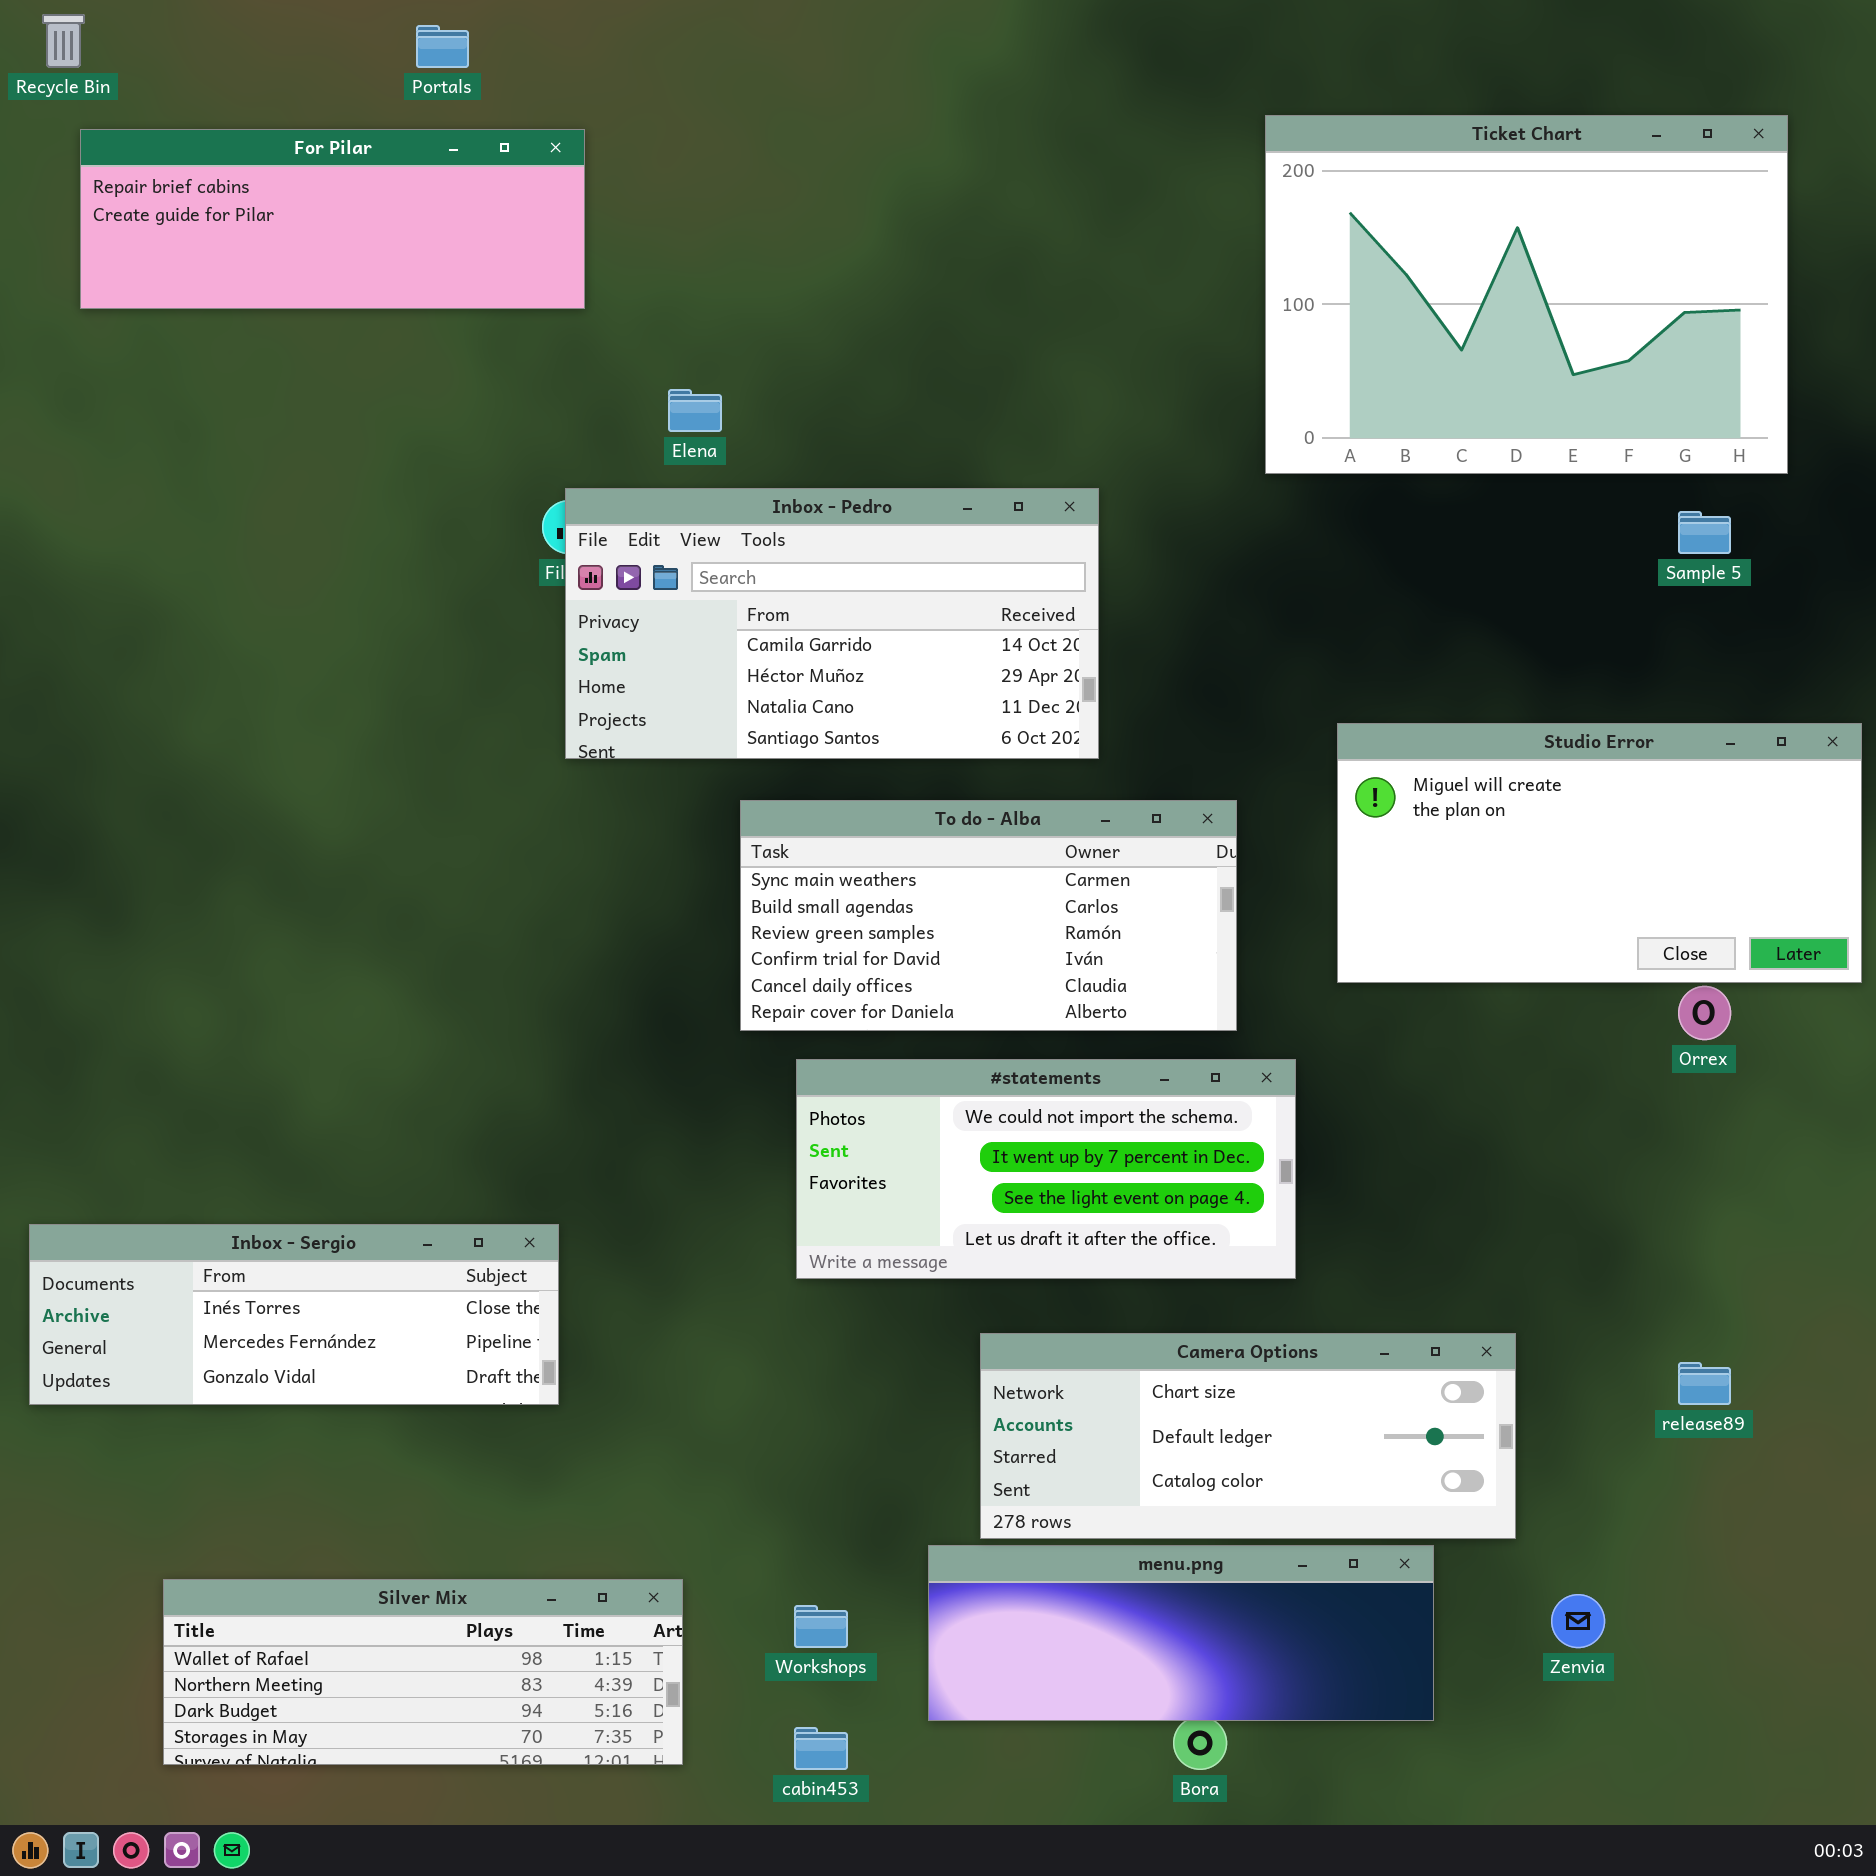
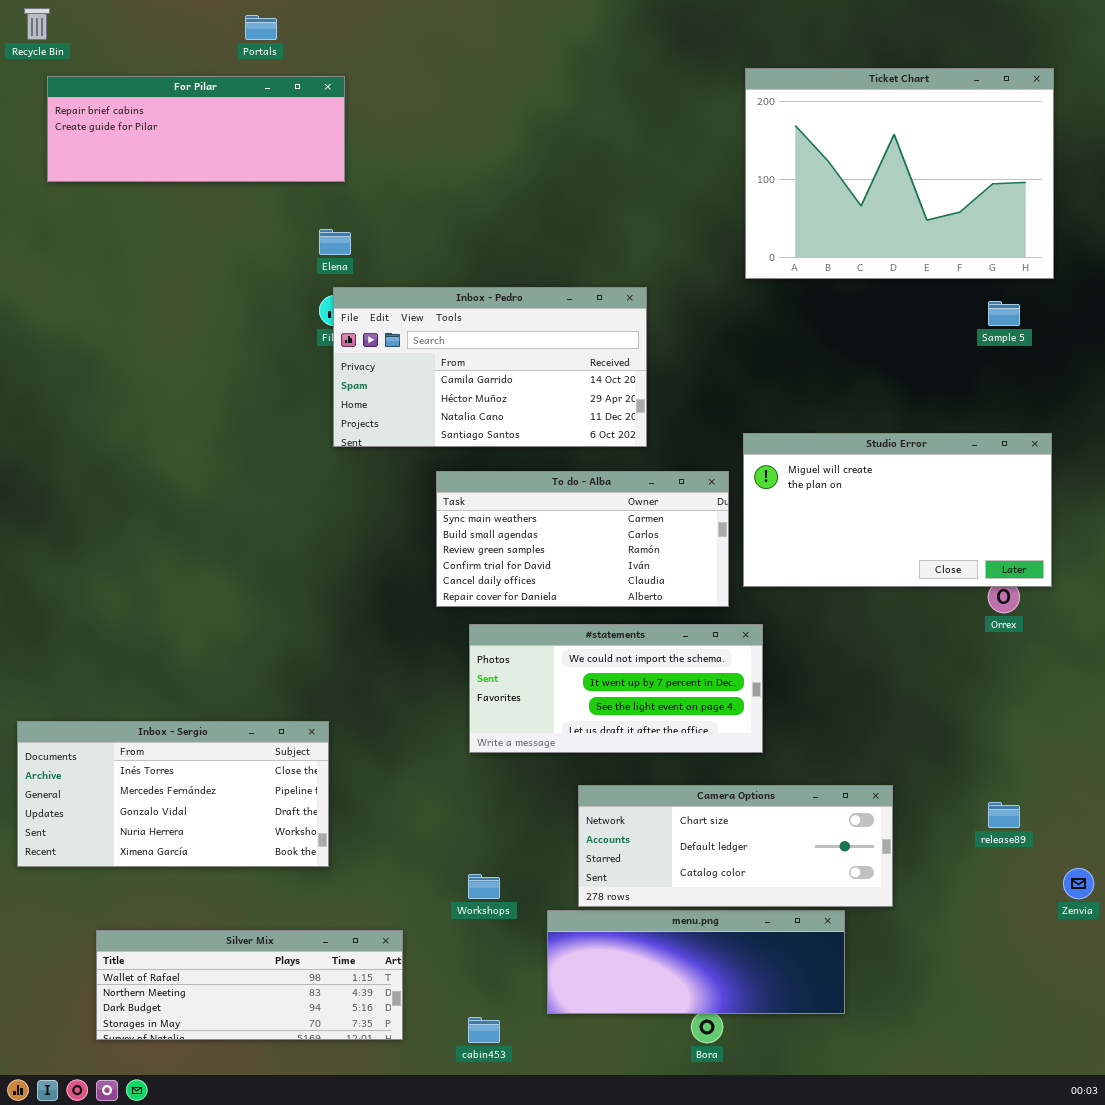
Elena: [668,389,722,432] -> [319,229,351,255], moved
Studio Error: [1337,723,1862,983] -> [743,433,1052,587], moved
Inbox - Sergio: [29,1224,559,1405] -> [17,721,329,867], resized
Zenvia: [1551,1594,1605,1648] -> [1063,868,1094,899], moved
Workshops: [794,1605,848,1648] -> [468,874,500,899], moved

